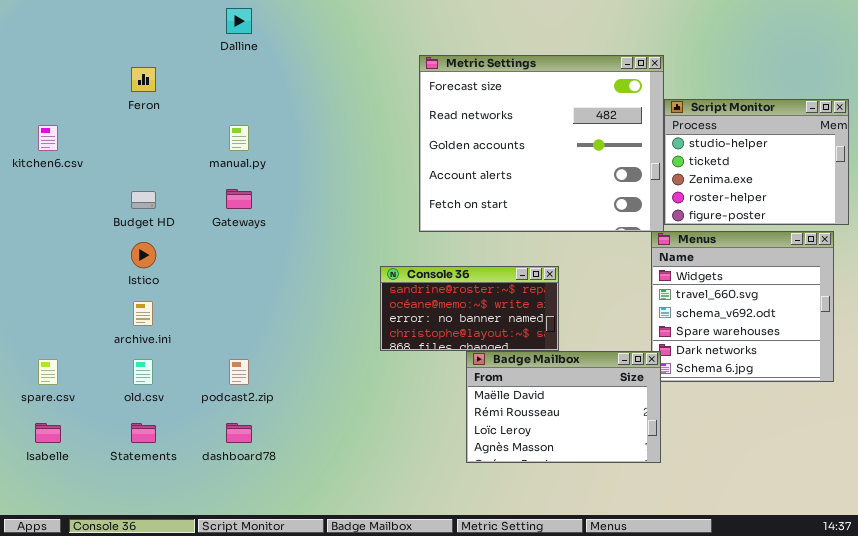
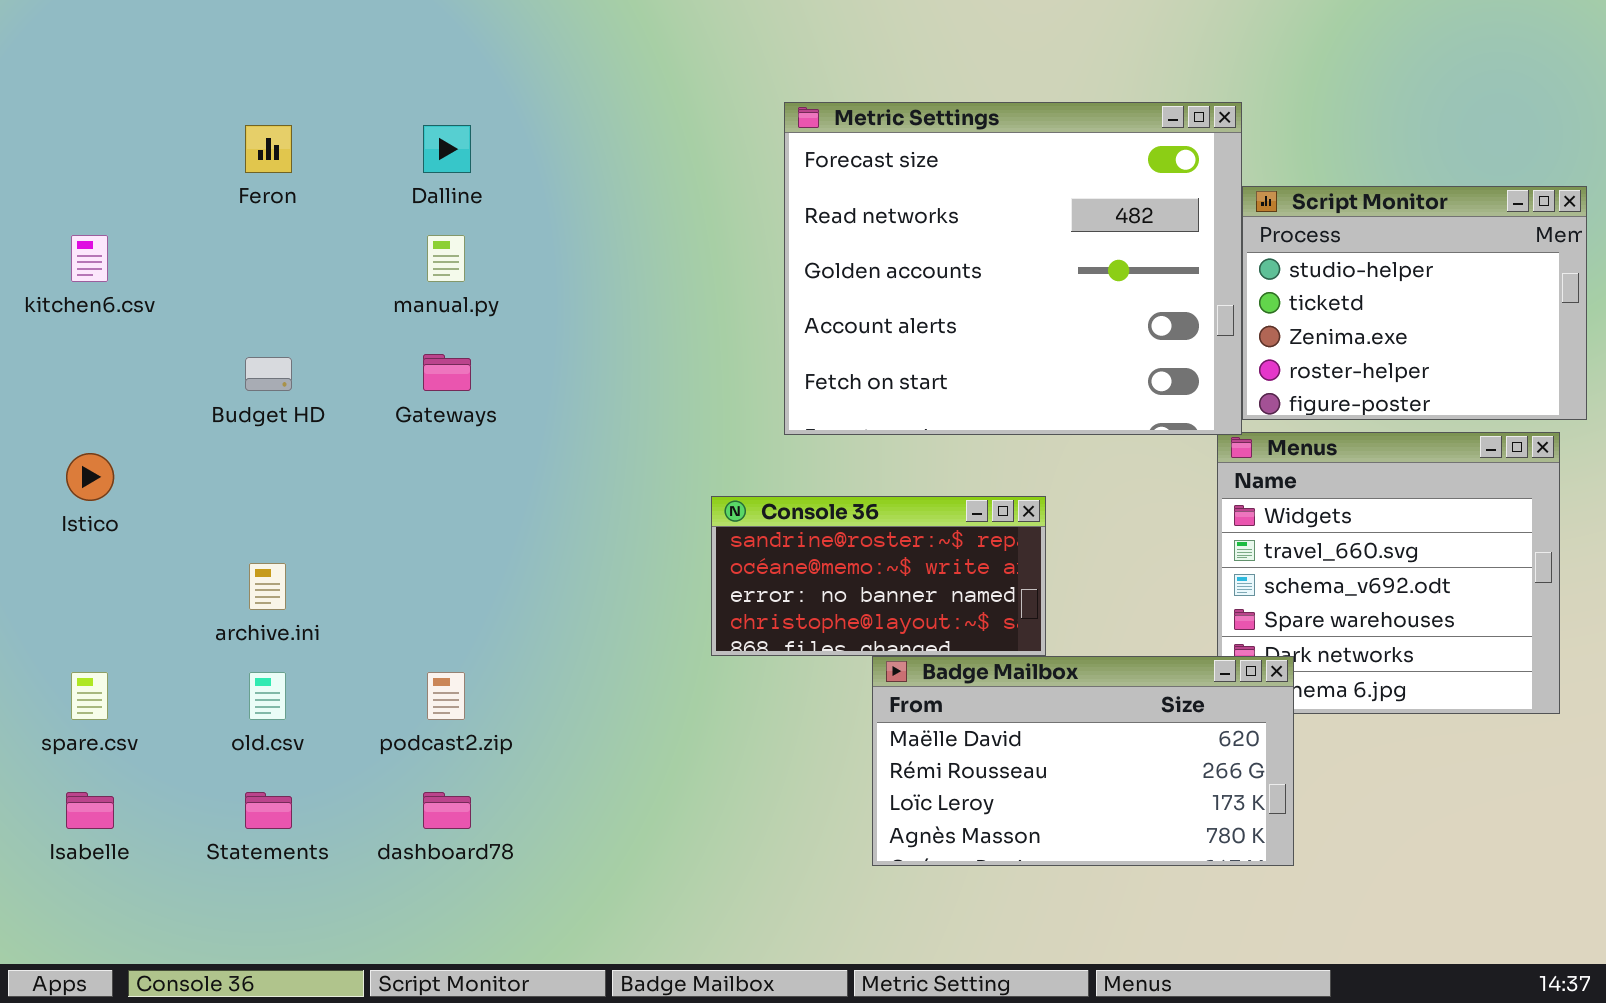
Dalline: [226,8,252,34] -> [423,125,471,173], moved
Istico: [131,242,156,268] -> [66,453,114,501], moved
Badge Mailbox: [466,351,661,463] -> [872,656,1294,866], resized

